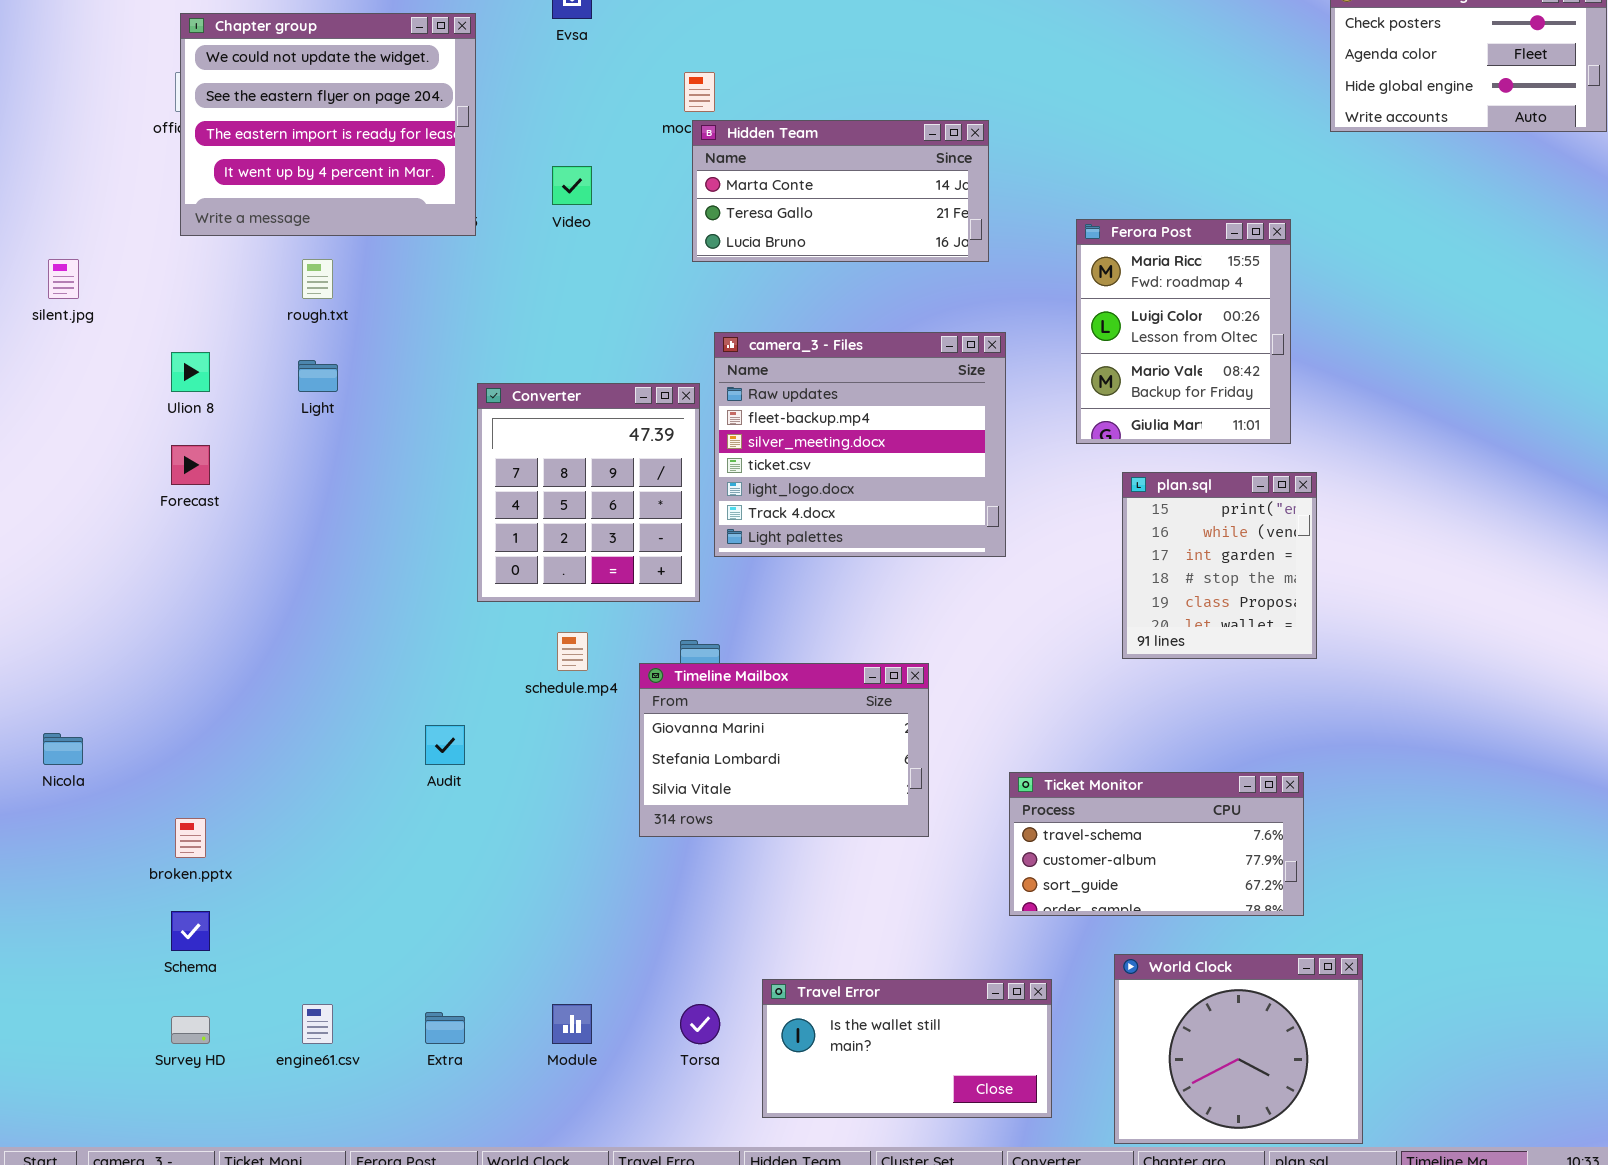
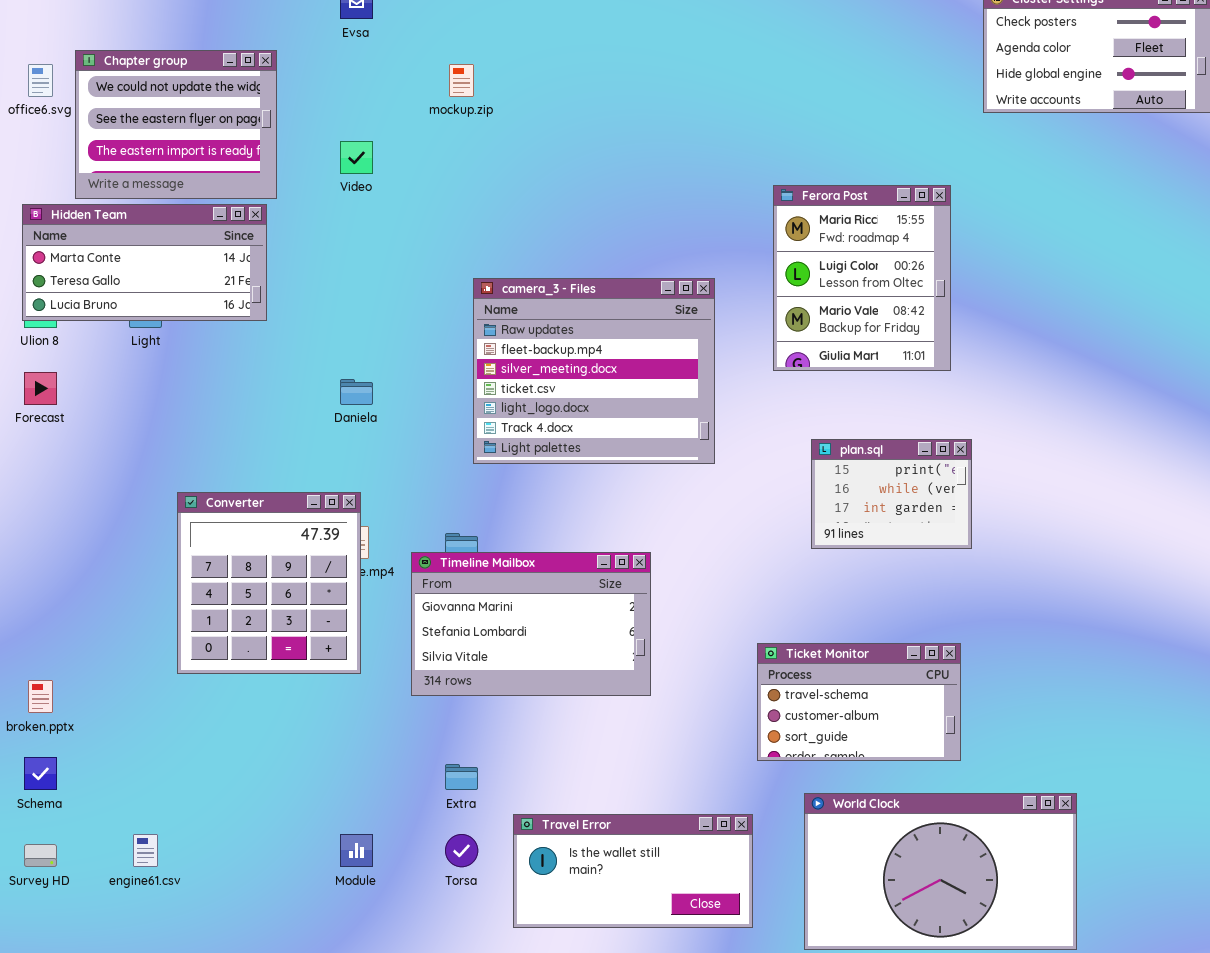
Chapter group: [180,13,476,236] -> [75,50,277,199], resized
Hidden Team: [692,120,989,262] -> [22,204,267,321], moved
Converter: [477,383,700,602] -> [177,492,361,674], moved
plan.sql: [1122,472,1317,659] -> [811,439,972,549], resized
Ticket Monitor: [1009,772,1304,916] -> [757,643,961,761], resized
World Clock: [1114,954,1363,1144] -> [804,793,1077,950], resized
Extra: [425,1012,465,1044] -> [445,764,478,790], moved

